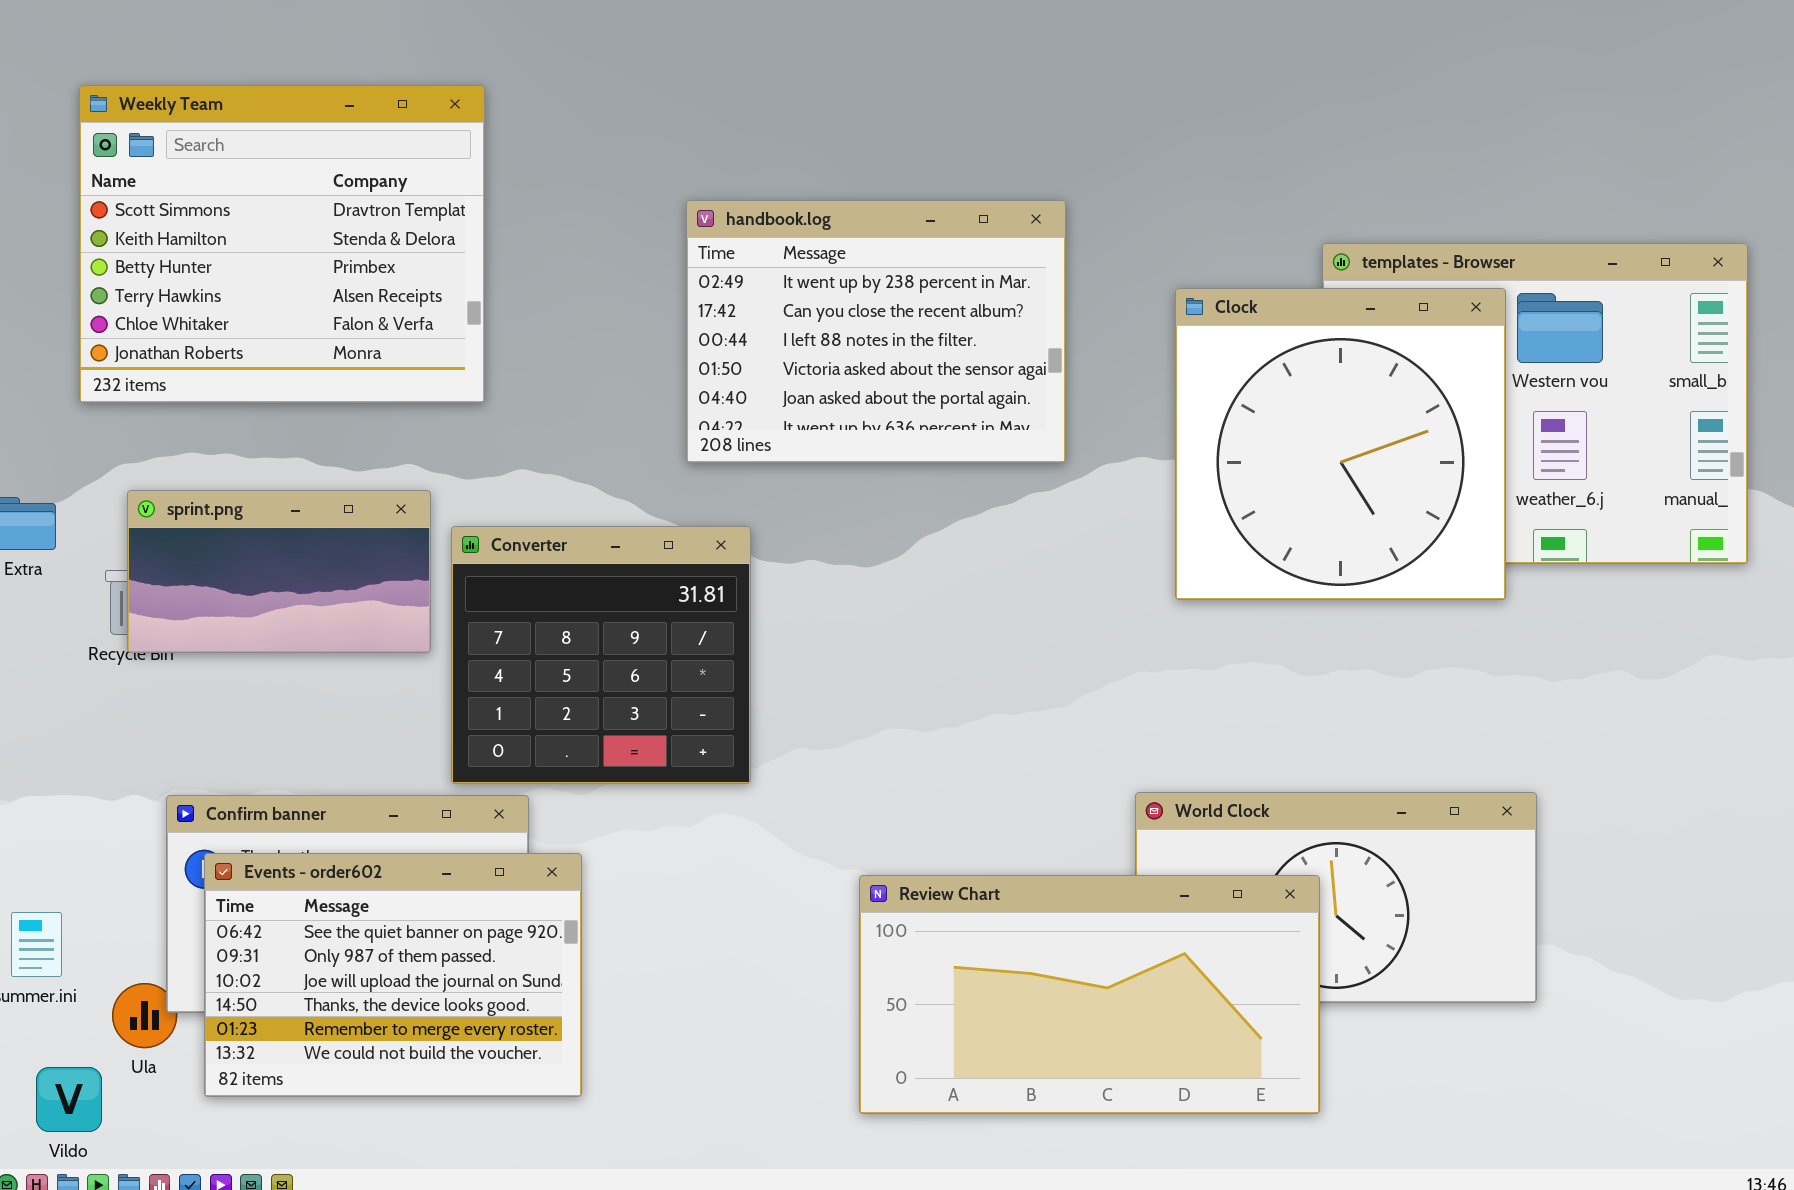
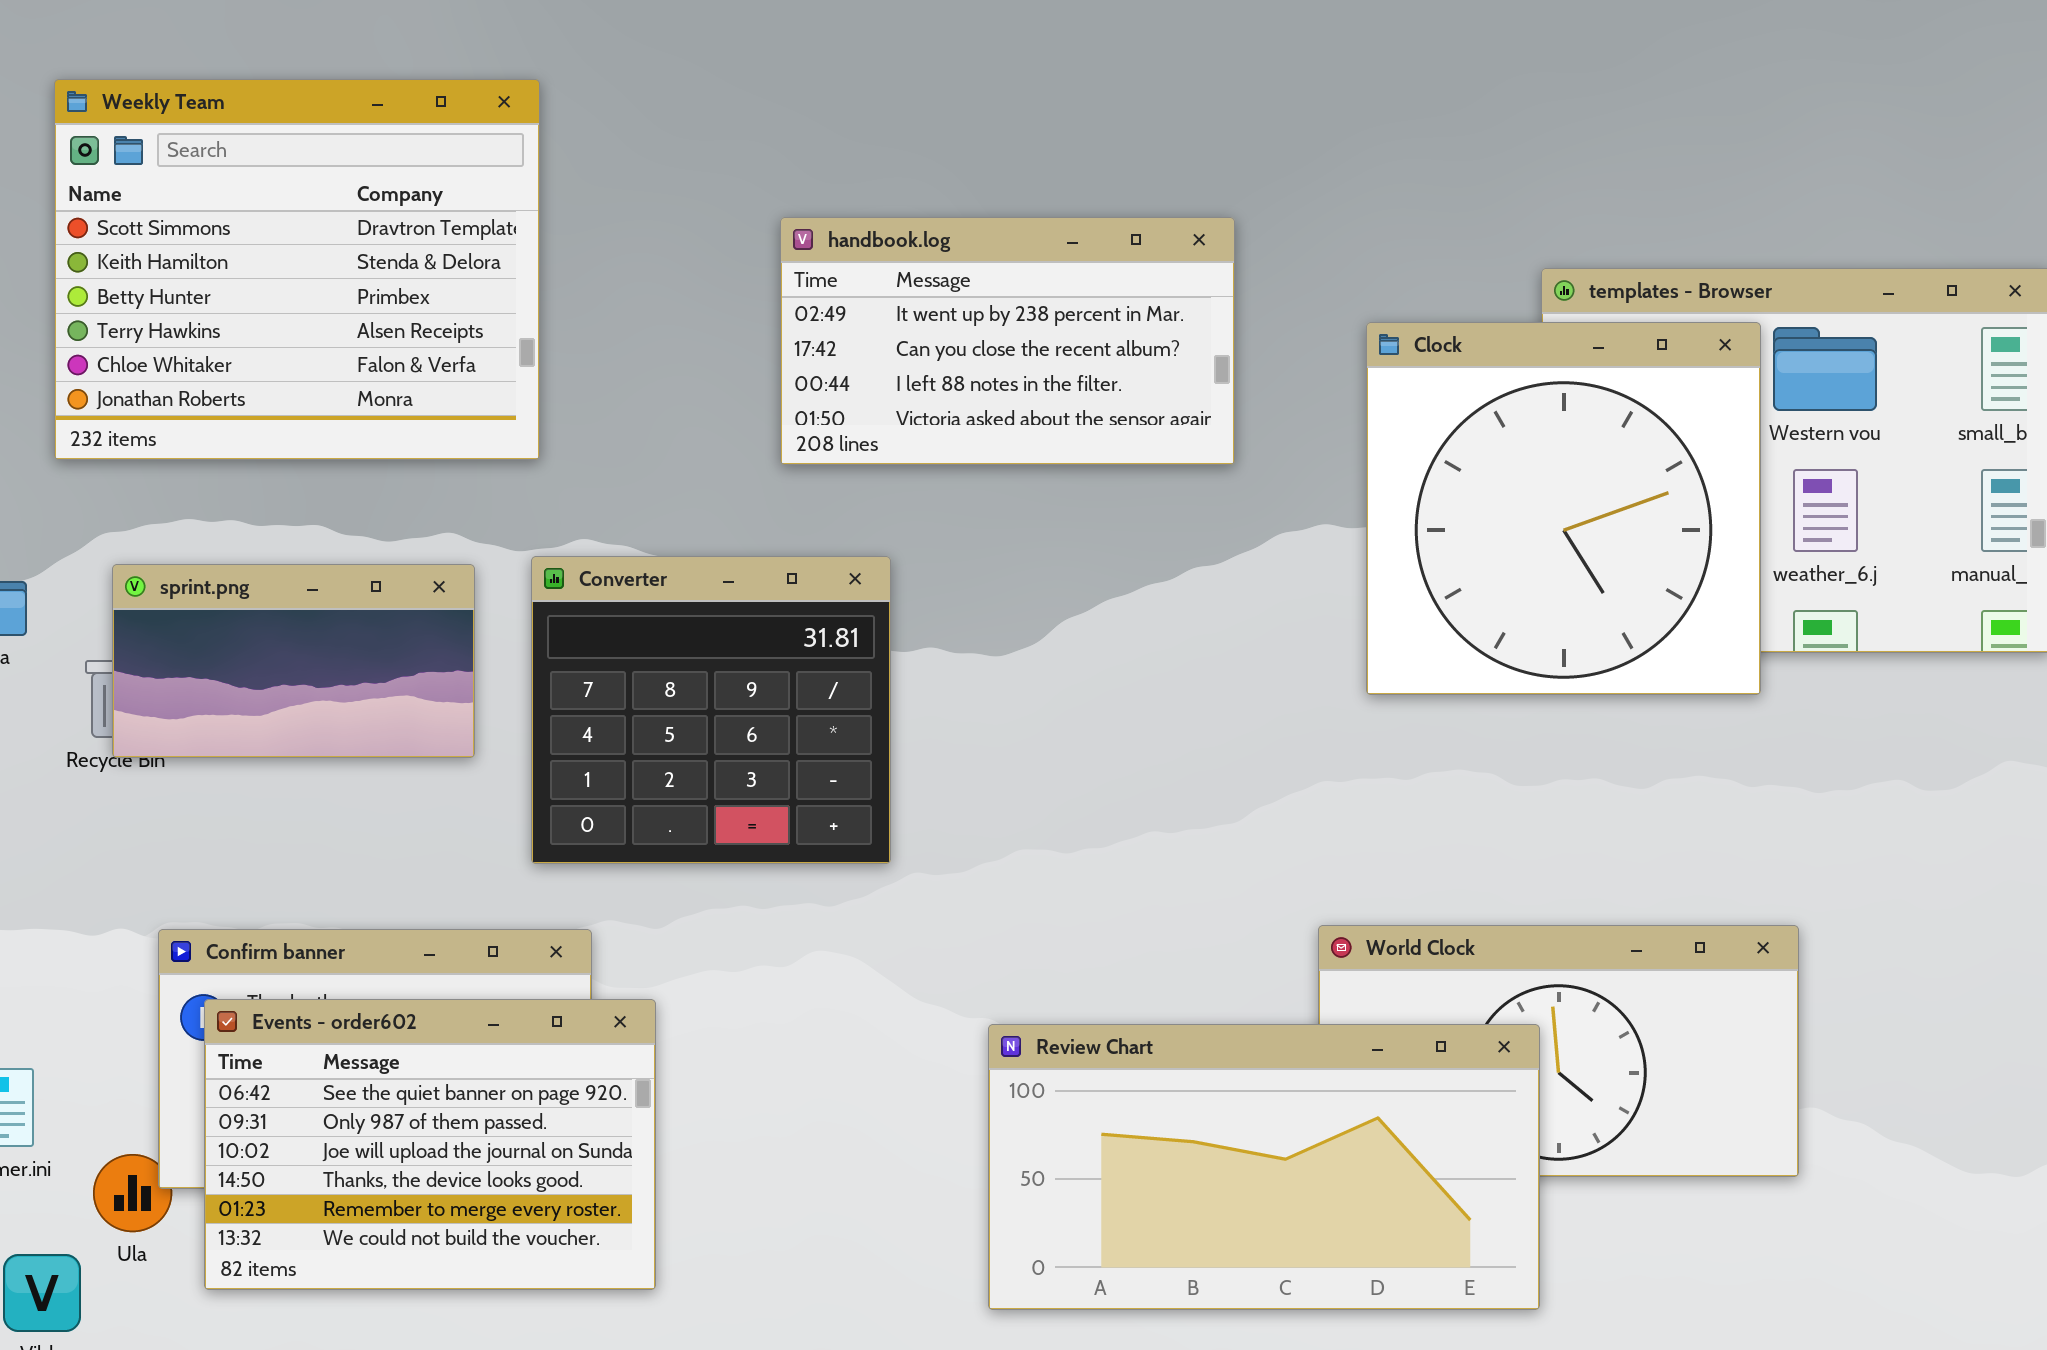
handbook.log: [686,200,1066,463] -> [780,217,1235,465], resized
Converter: [451,526,751,784] -> [531,556,891,864], moved

